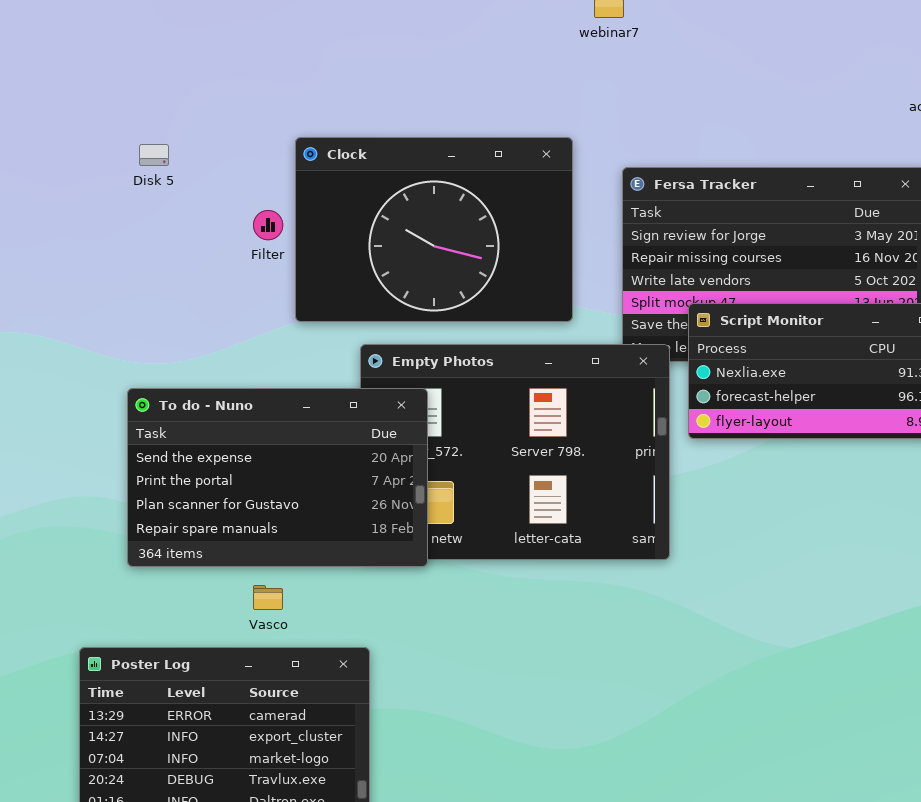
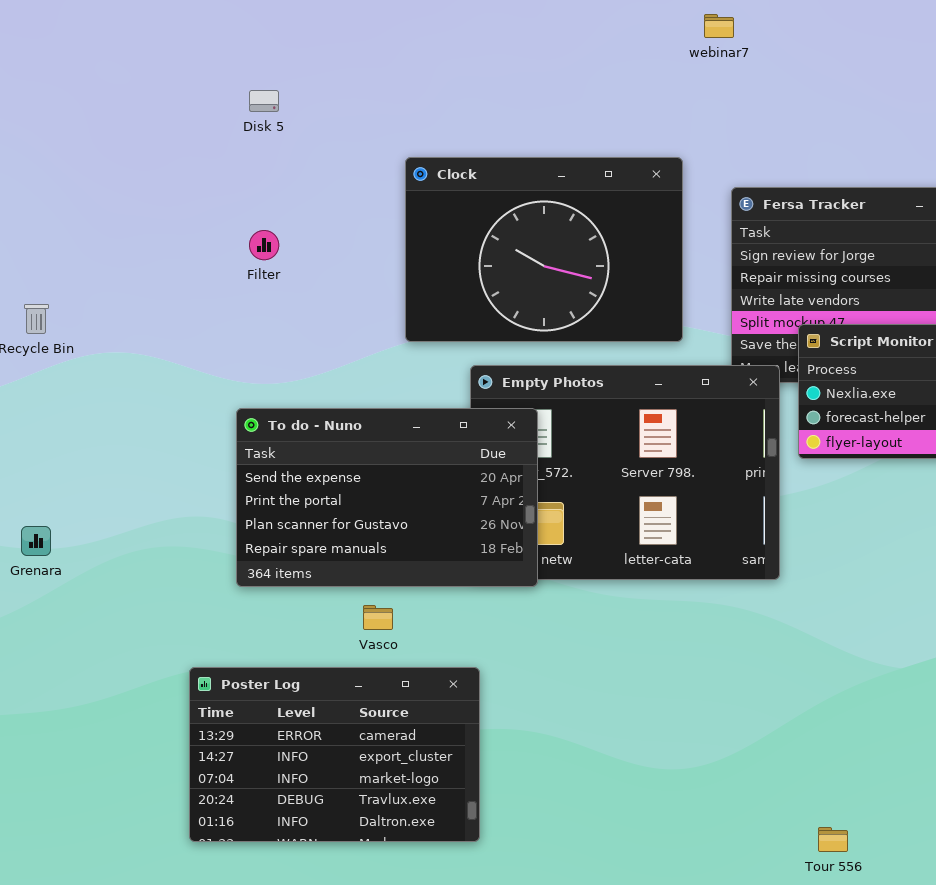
Disk 5: [139,144,169,166] -> [249,90,279,112], moved
Filter: [253,210,283,240] -> [249,230,279,260], moved

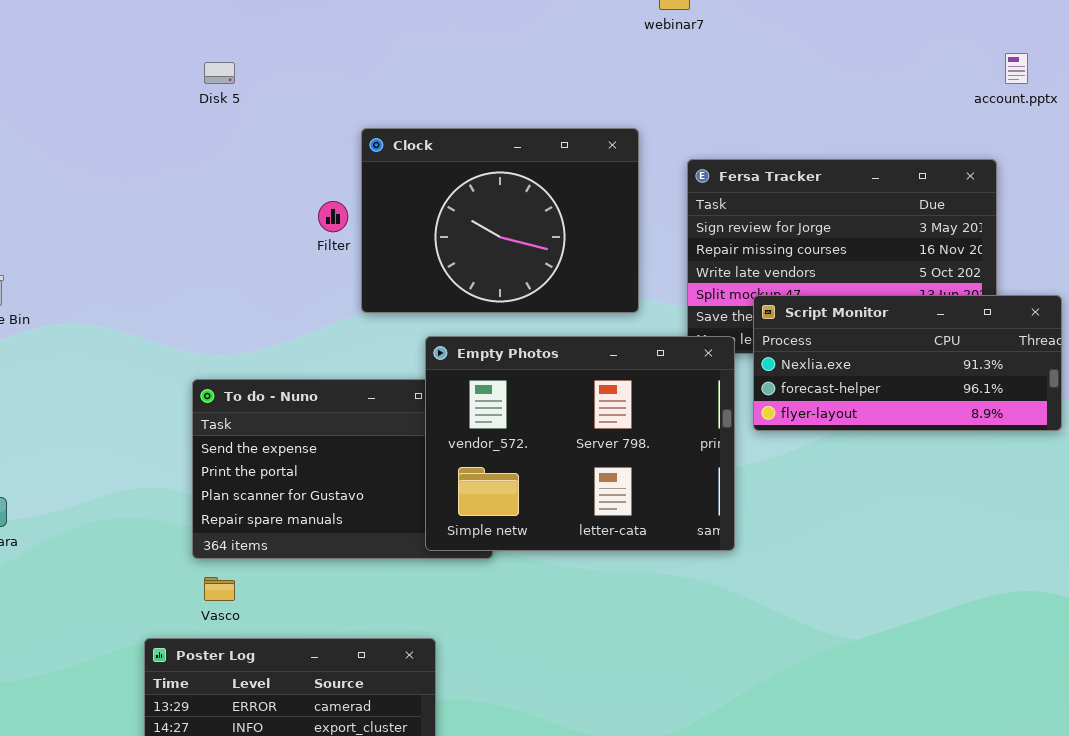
Filter: [249,230,279,260] -> [318,201,348,232], moved
Empty Photos: [470,365,780,580] -> [425,336,735,551], raised
Vasco: [363,605,393,630] -> [204,577,235,601], moved

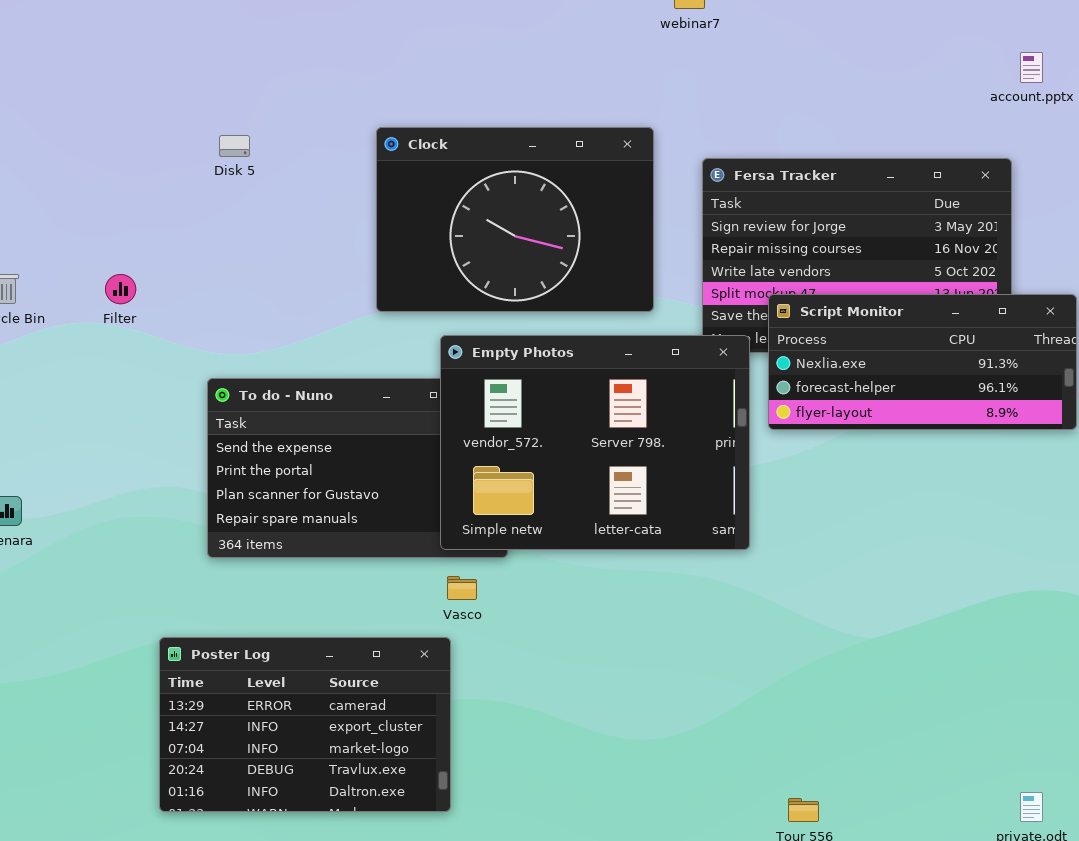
Disk 5: [204,62,235,84] -> [219,135,250,157], moved
Filter: [318,201,348,232] -> [105,274,136,304], moved
Vasco: [204,577,235,601] -> [447,576,477,600], moved

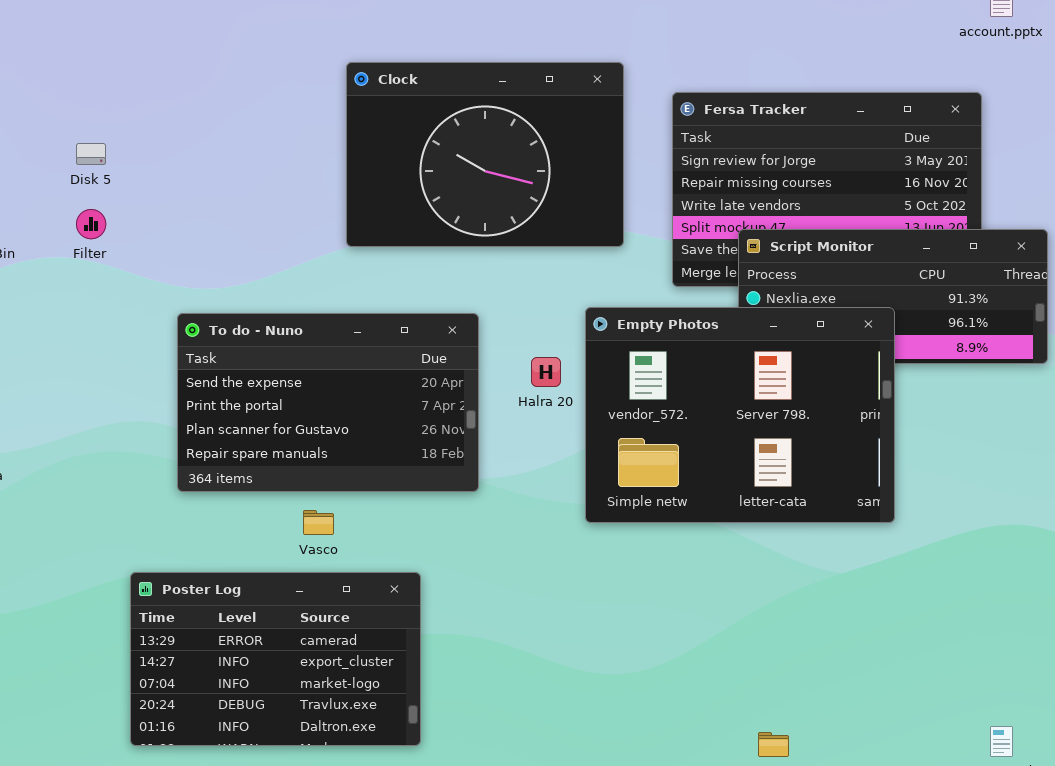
Disk 5: [219,135,250,157] -> [76,143,106,165], moved
Empty Photos: [440,335,750,550] -> [585,307,895,523], moved
Vasco: [447,576,477,600] -> [303,510,334,535], moved

